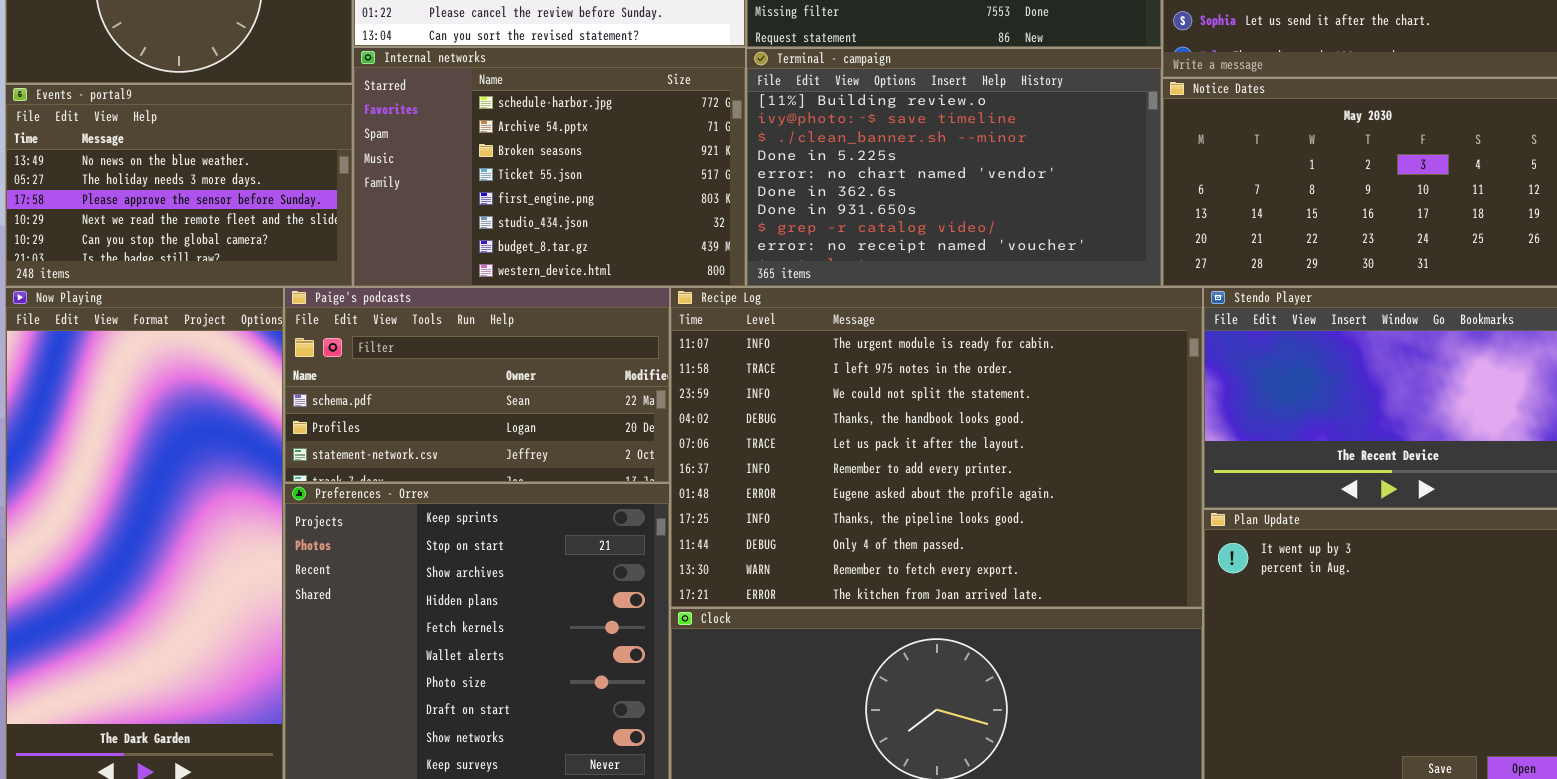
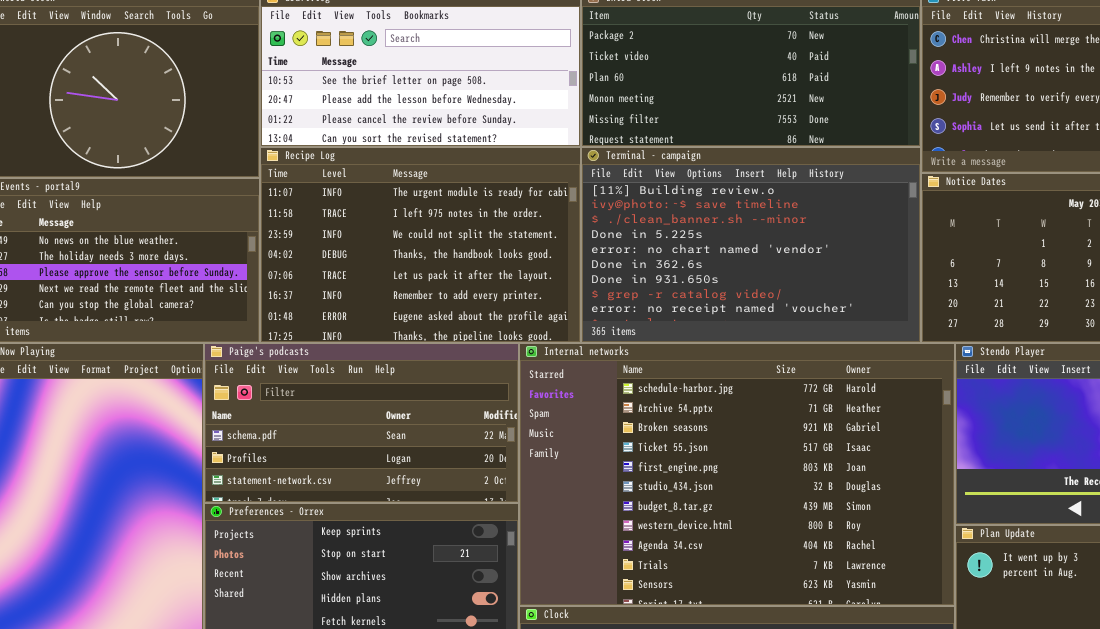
Internal networks: [353,47,746,287] -> [519,343,955,606], moved, resized
Recipe Log: [670,287,1203,608] -> [260,147,581,343], moved, resized

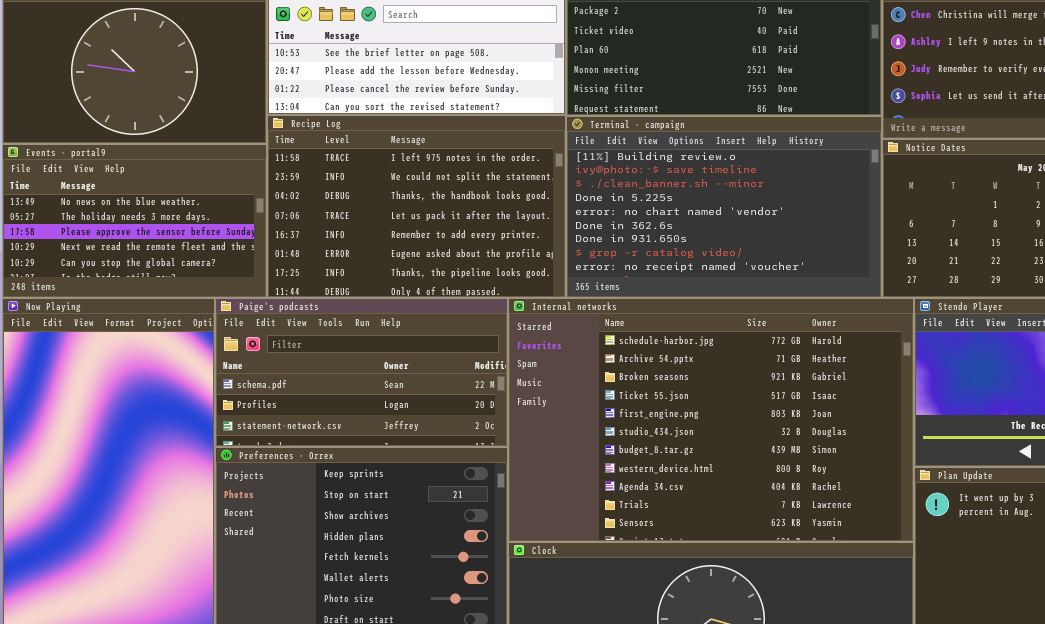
Recipe Log: [260,147,581,343] -> [267,115,566,298], scrolled down 1 row

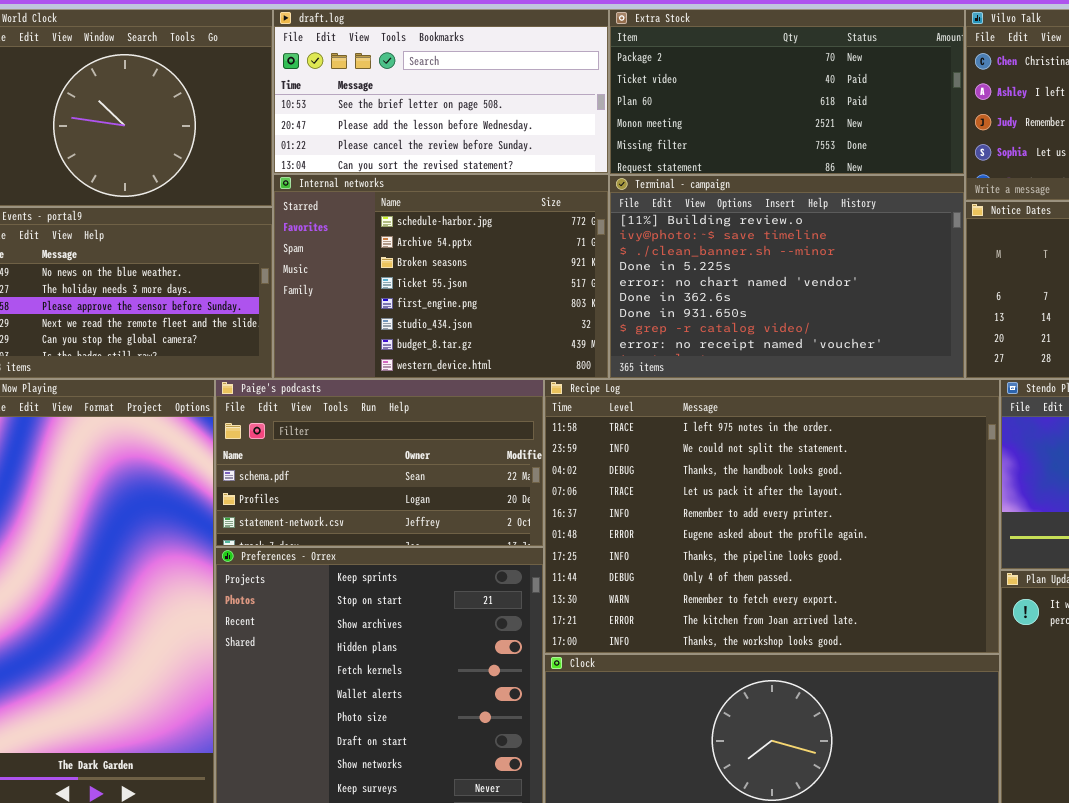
Recipe Log: [267,115,566,298] -> [544,379,1000,654], moved, resized
Internal networks: [508,298,914,542] -> [273,174,609,379], moved, resized

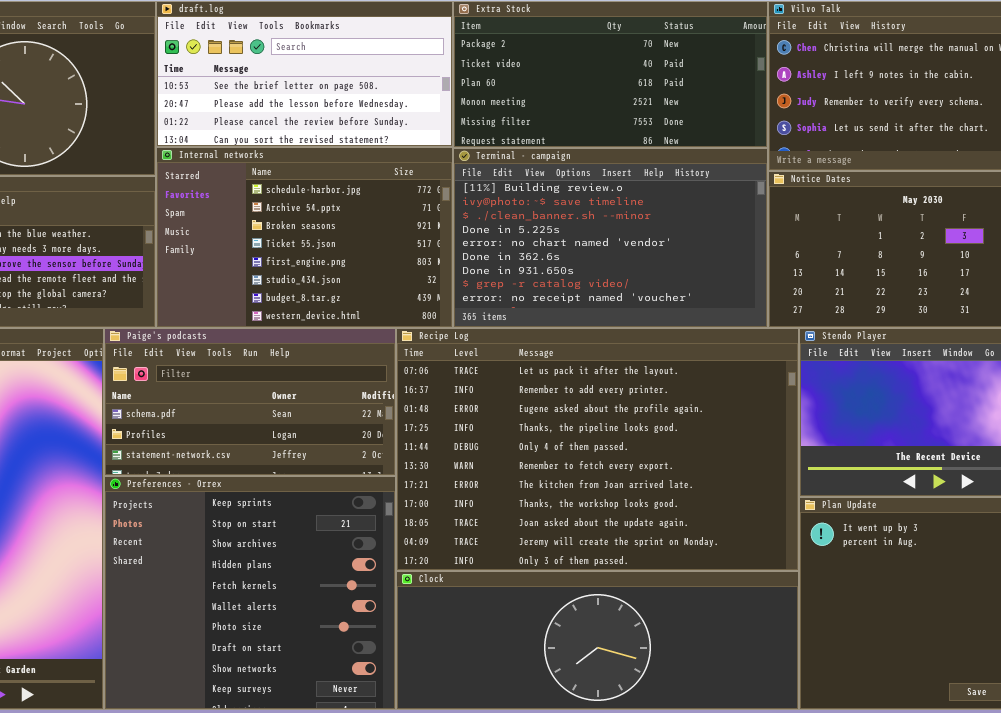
Recipe Log: [544,379,1000,654] -> [396,328,799,571], scrolled down 3 rows

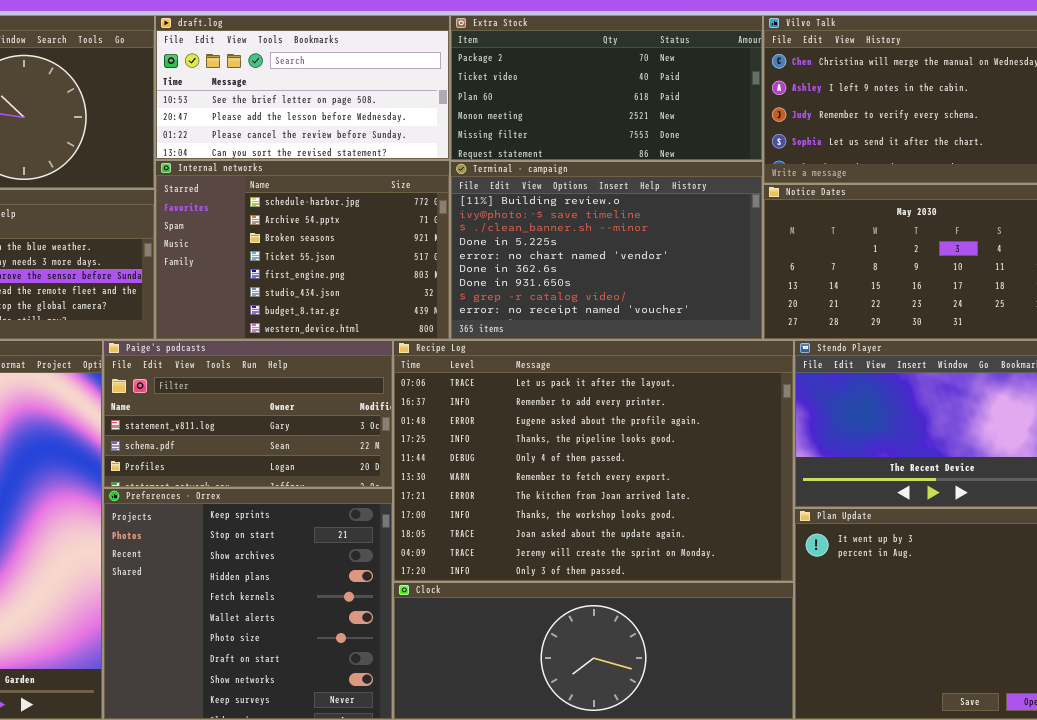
Paige's podcasts: [104,328,396,476] -> [103,340,393,488], scrolled up 1 row

